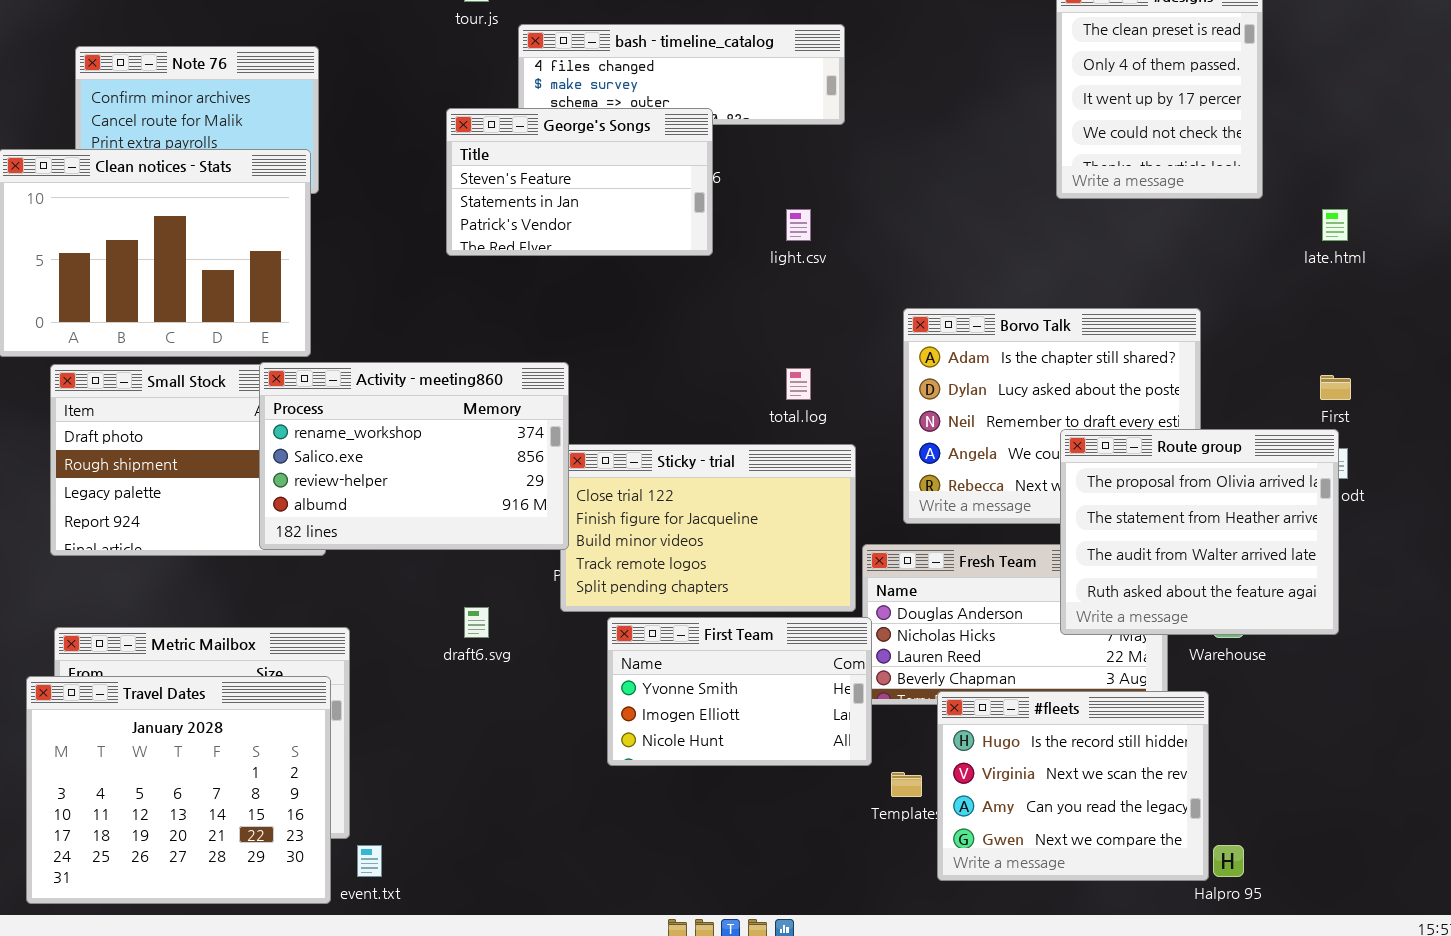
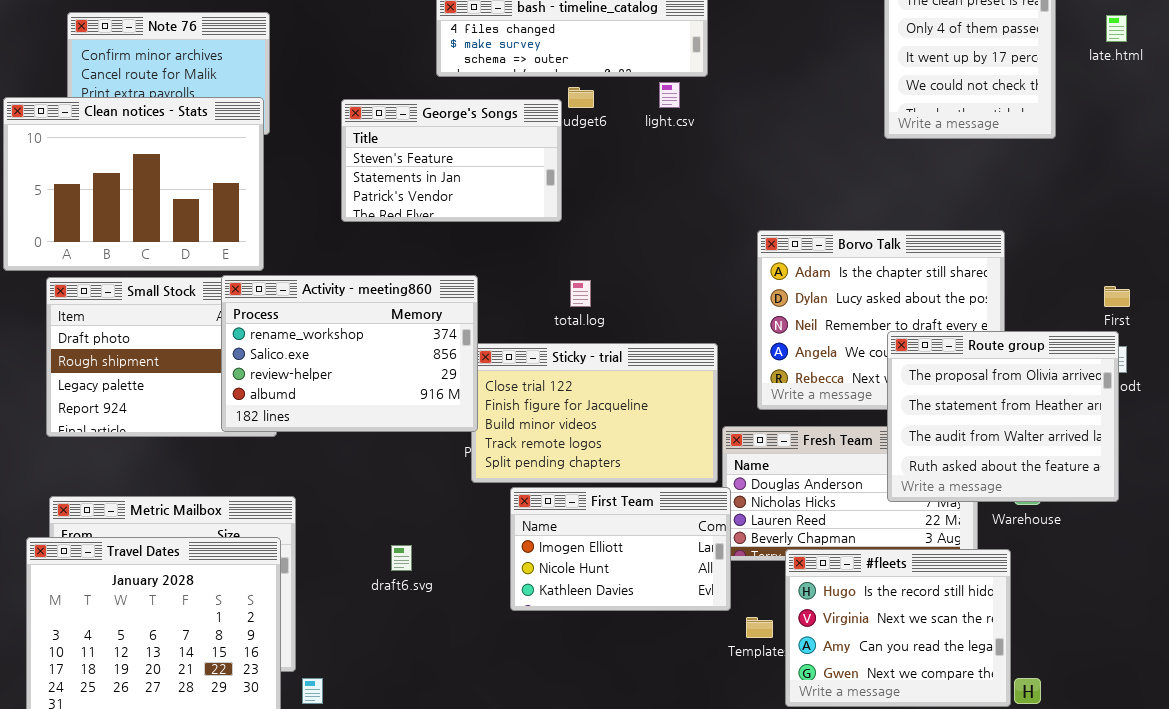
George's Songs: [446,108,713,256] -> [341,99,562,222], moved
light.csv: [786,209,811,241] -> [659,82,680,108], moved
late.html: [1322,209,1348,241] -> [1106,15,1127,42], moved
total.log: [786,368,811,400] -> [570,280,591,307], moved
draft6.svg: [464,607,489,638] -> [391,545,412,571], moved
First Team: [607,617,872,766] -> [510,487,731,611], scrolled down 1 row

